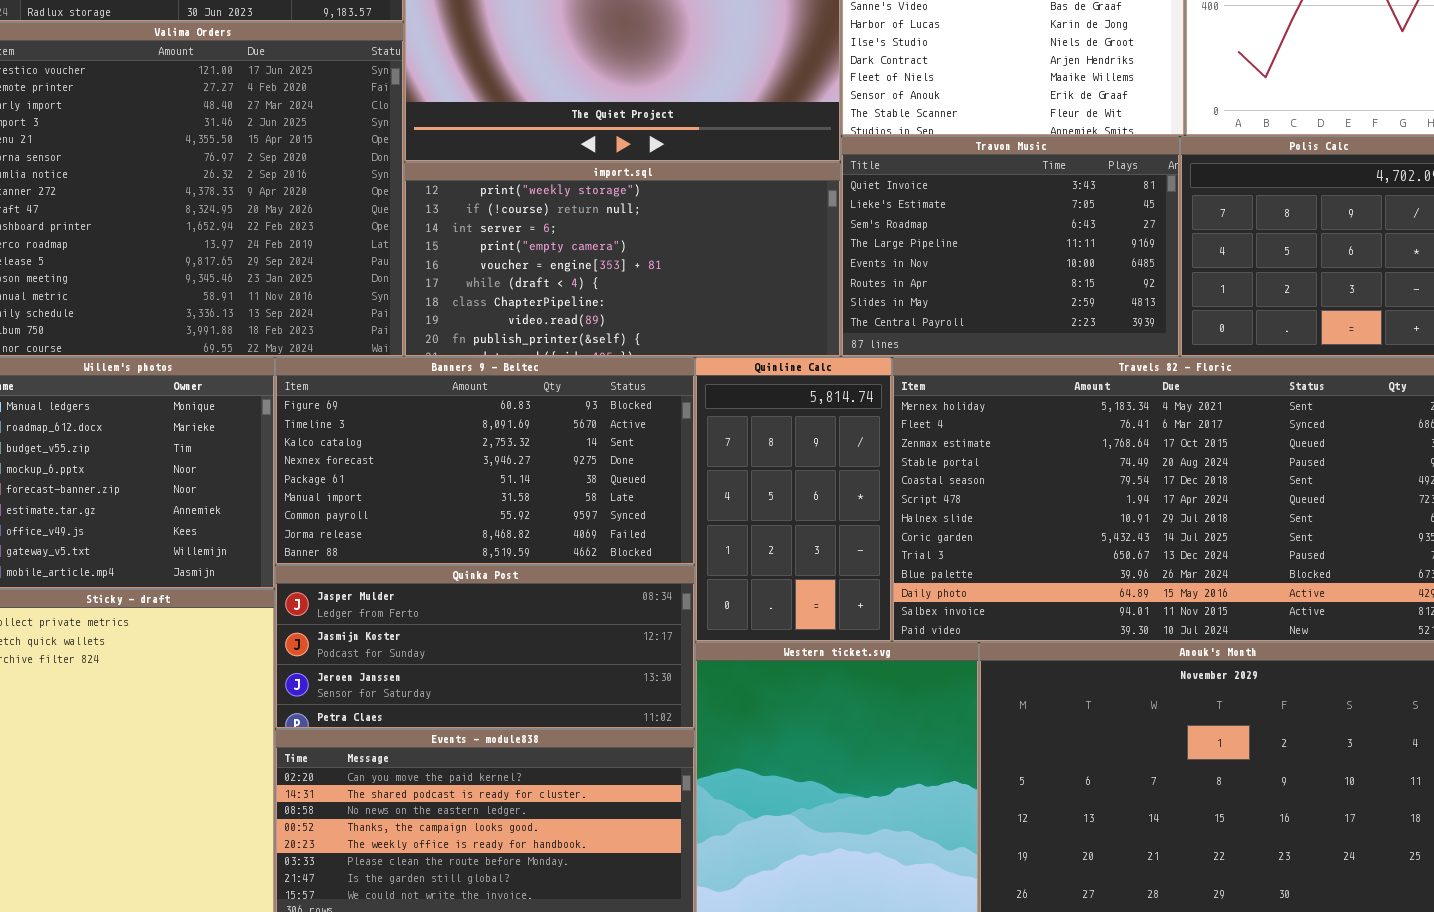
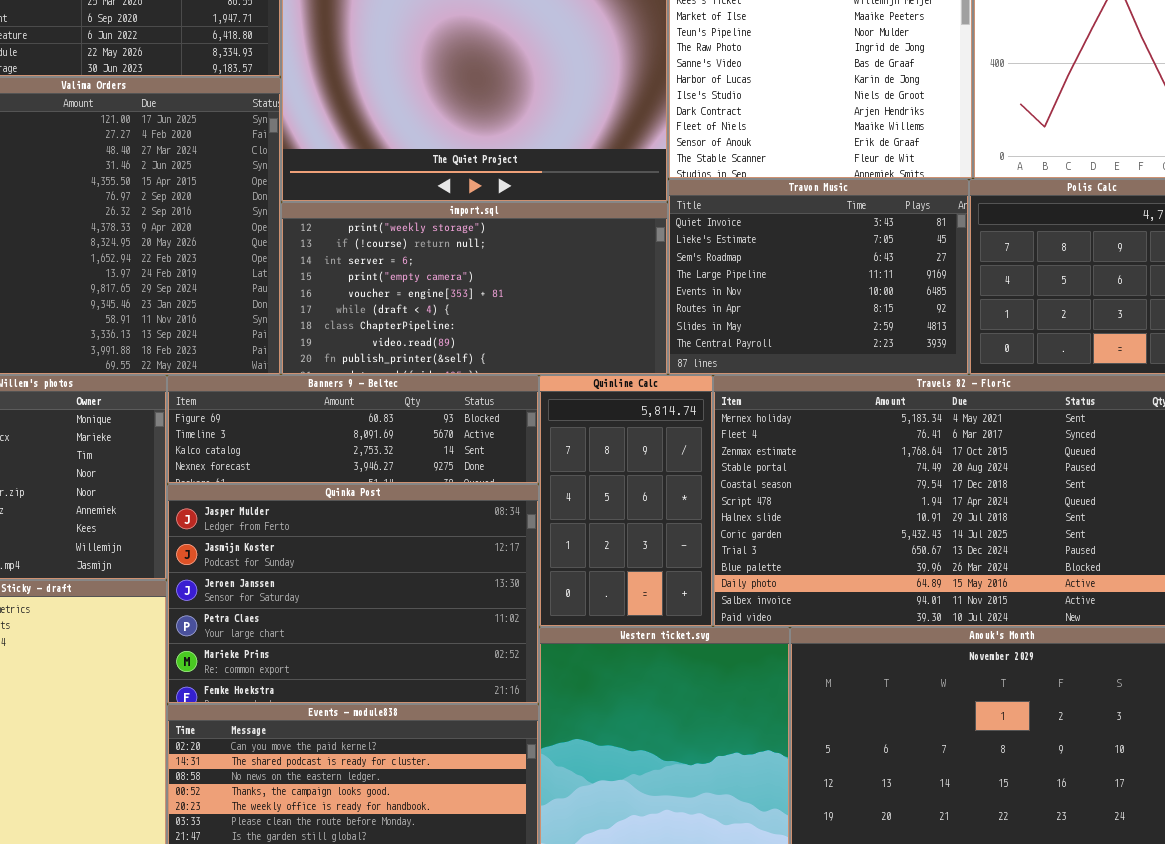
Banners 9 - Beltec: [275,357,695,565] -> [167,375,539,484], resized
Quinka Post: [275,565,695,729] -> [167,484,539,704], resized

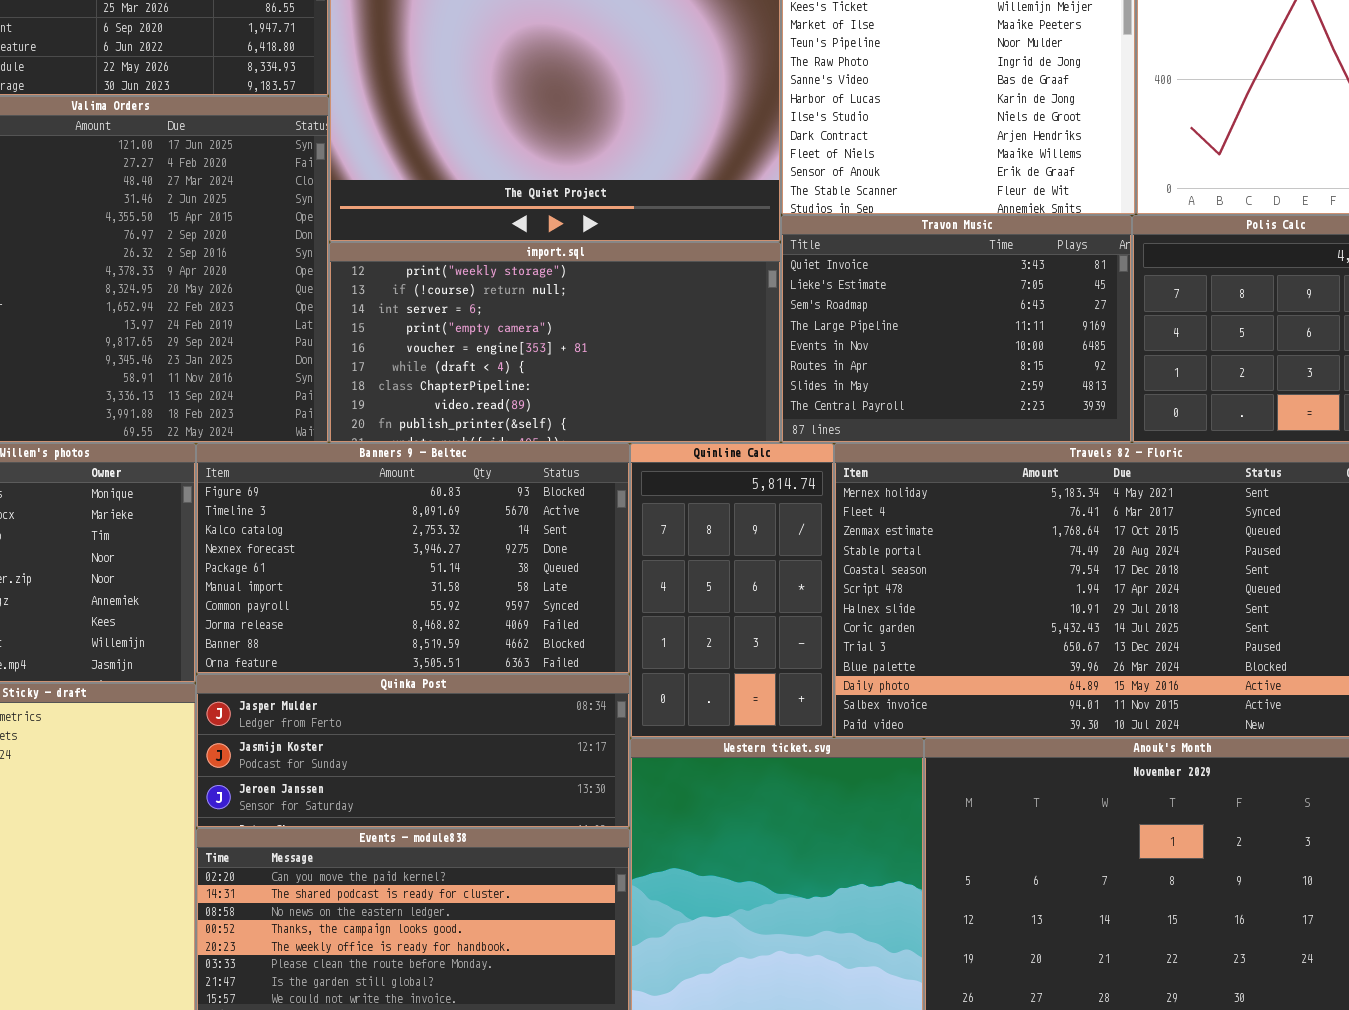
Banners 9 - Beltec: [167,375,539,484] -> [196,443,630,674], resized
Quinka Post: [167,484,539,704] -> [196,674,630,828], resized

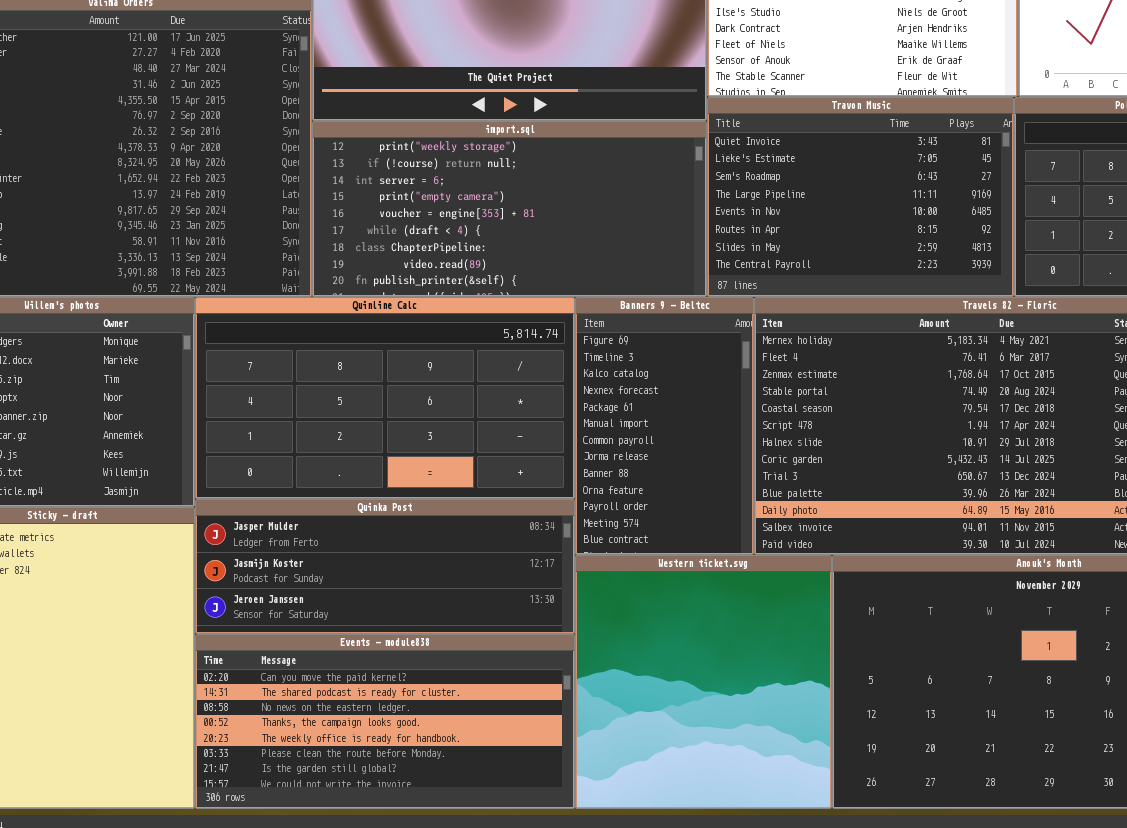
Banners 9 - Beltec: [196,443,630,674] -> [575,297,754,555], moved, resized
Quinline Calc: [630,443,834,738] -> [195,297,575,499], moved, resized

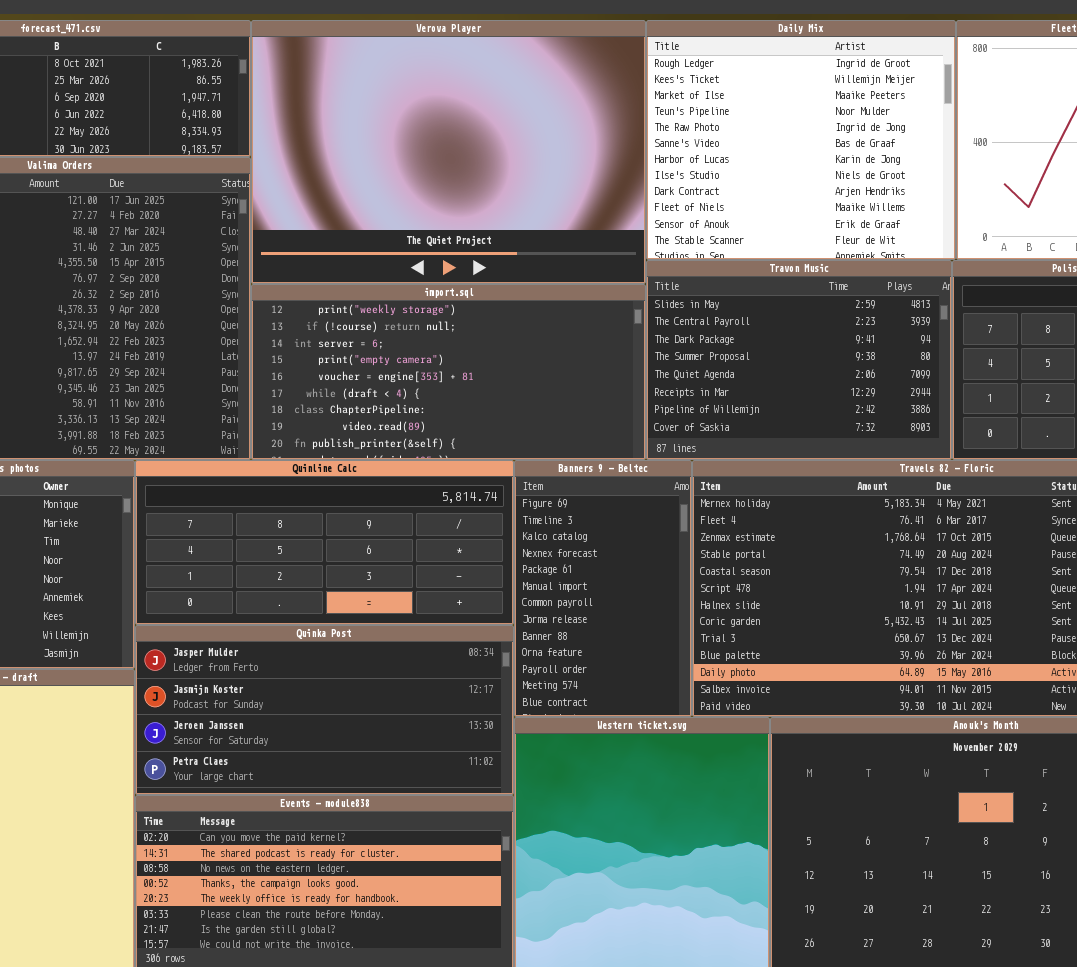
Travon Music: [707,97,1014,297] -> [646,260,952,460], scrolled down 6 rows
Quinline Calc: [195,297,575,499] -> [135,460,514,625], resized
Quinka Post: [195,499,575,634] -> [135,625,514,795], resized

